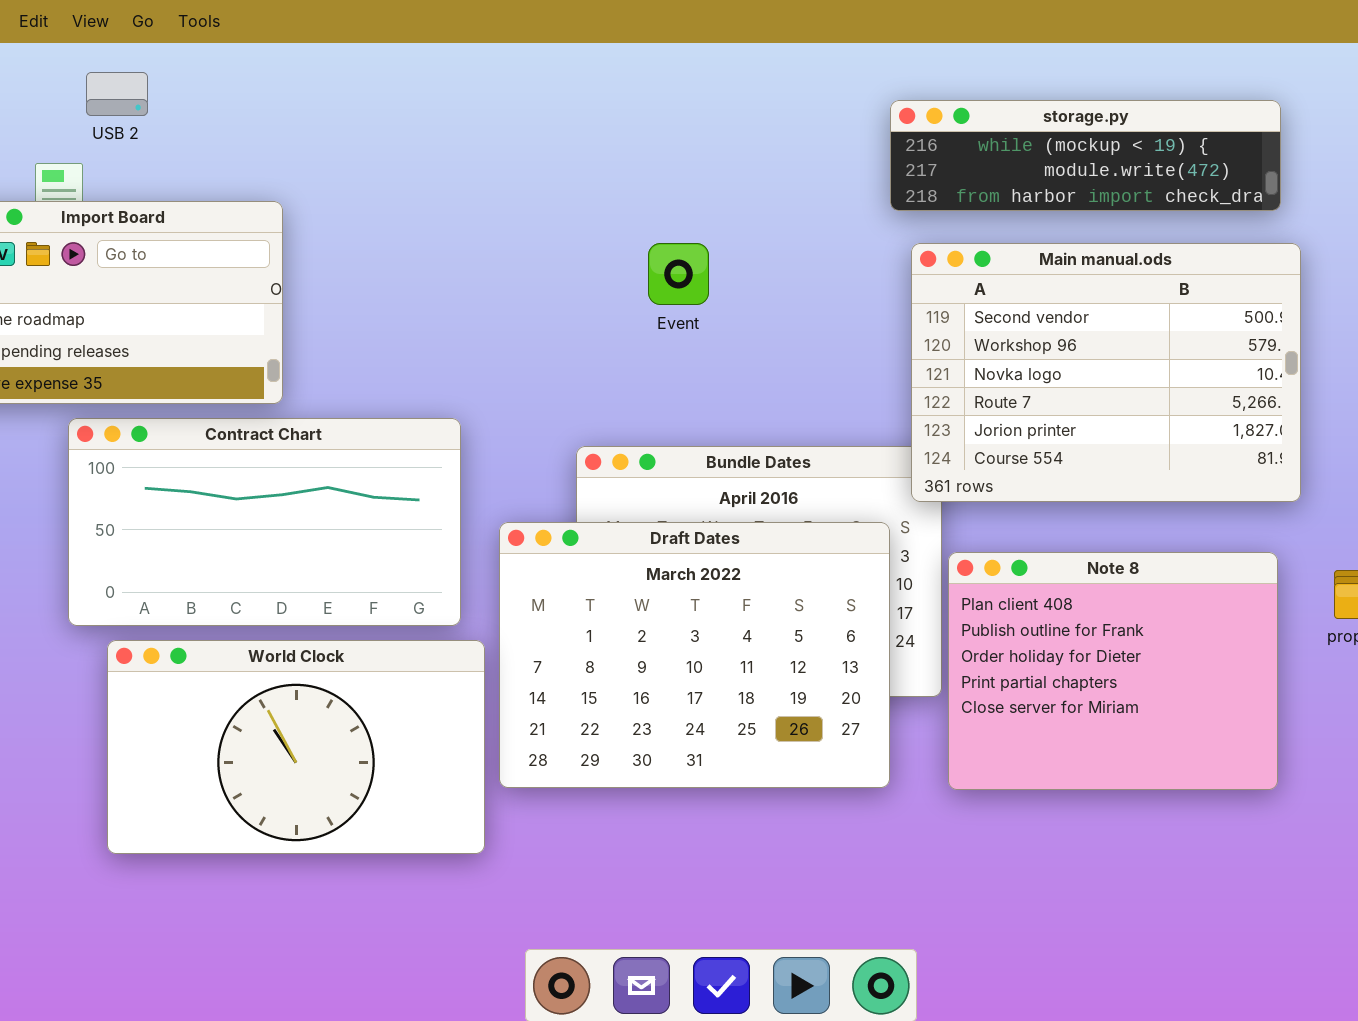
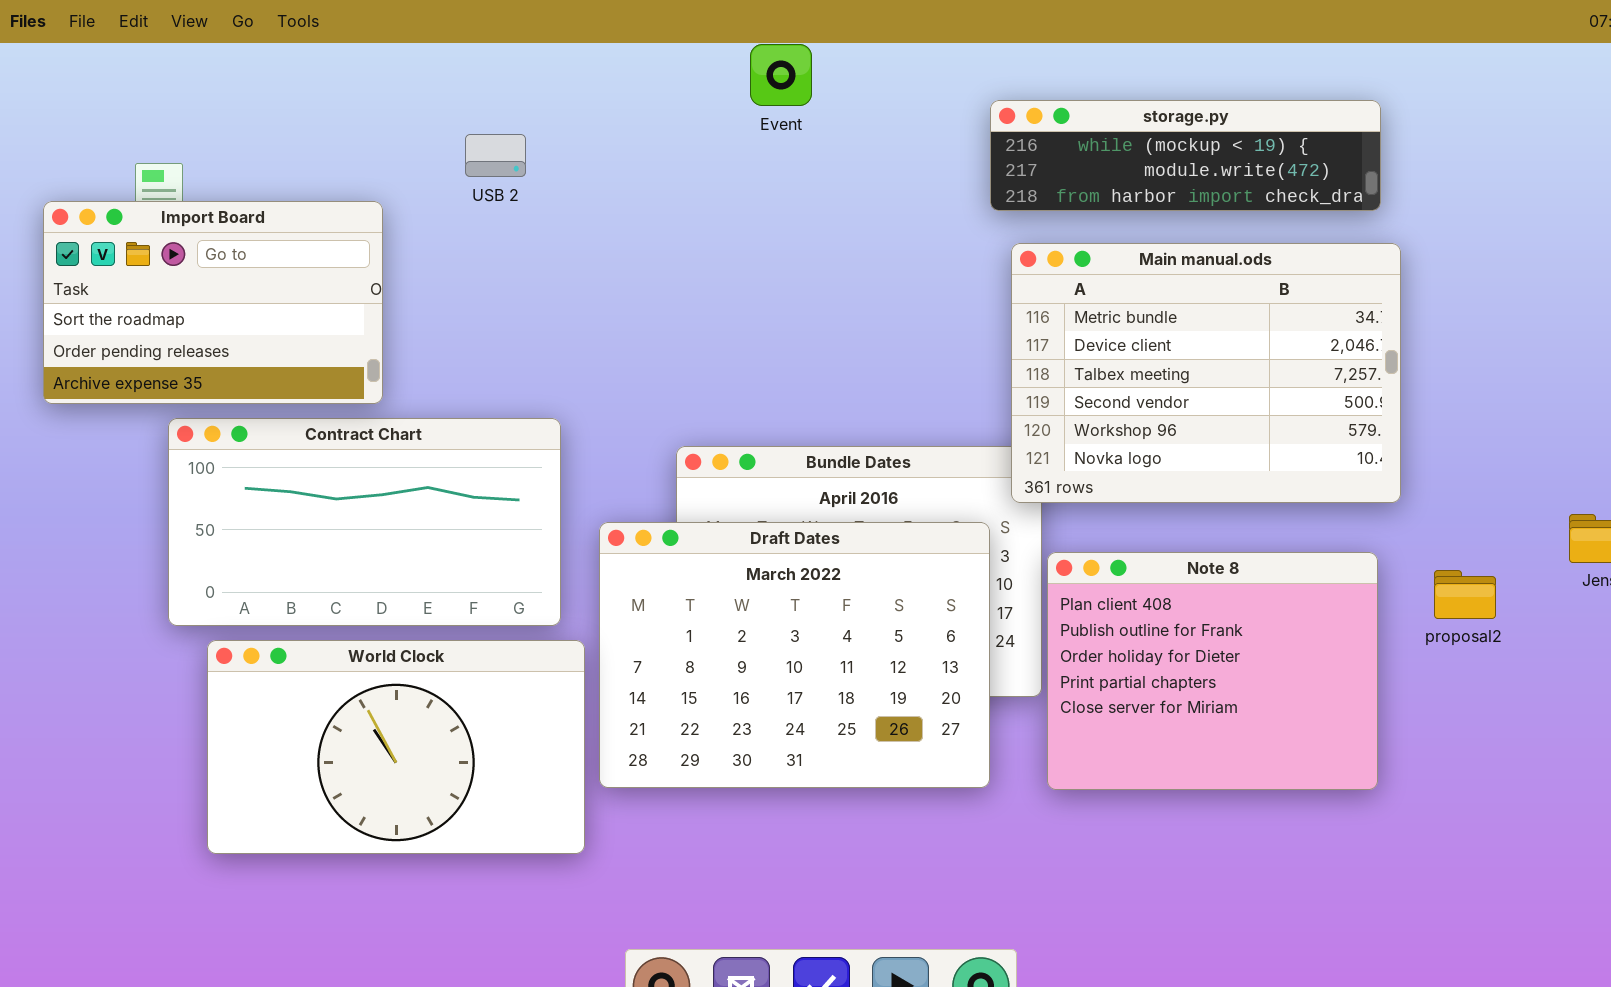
USB 2: [86,72,148,116] -> [465,134,526,177], moved
Event: [648,243,709,305] -> [750,44,812,106], moved
Main manual.ods: [911,243,1301,502] -> [1011,243,1401,503], scrolled up 3 rows

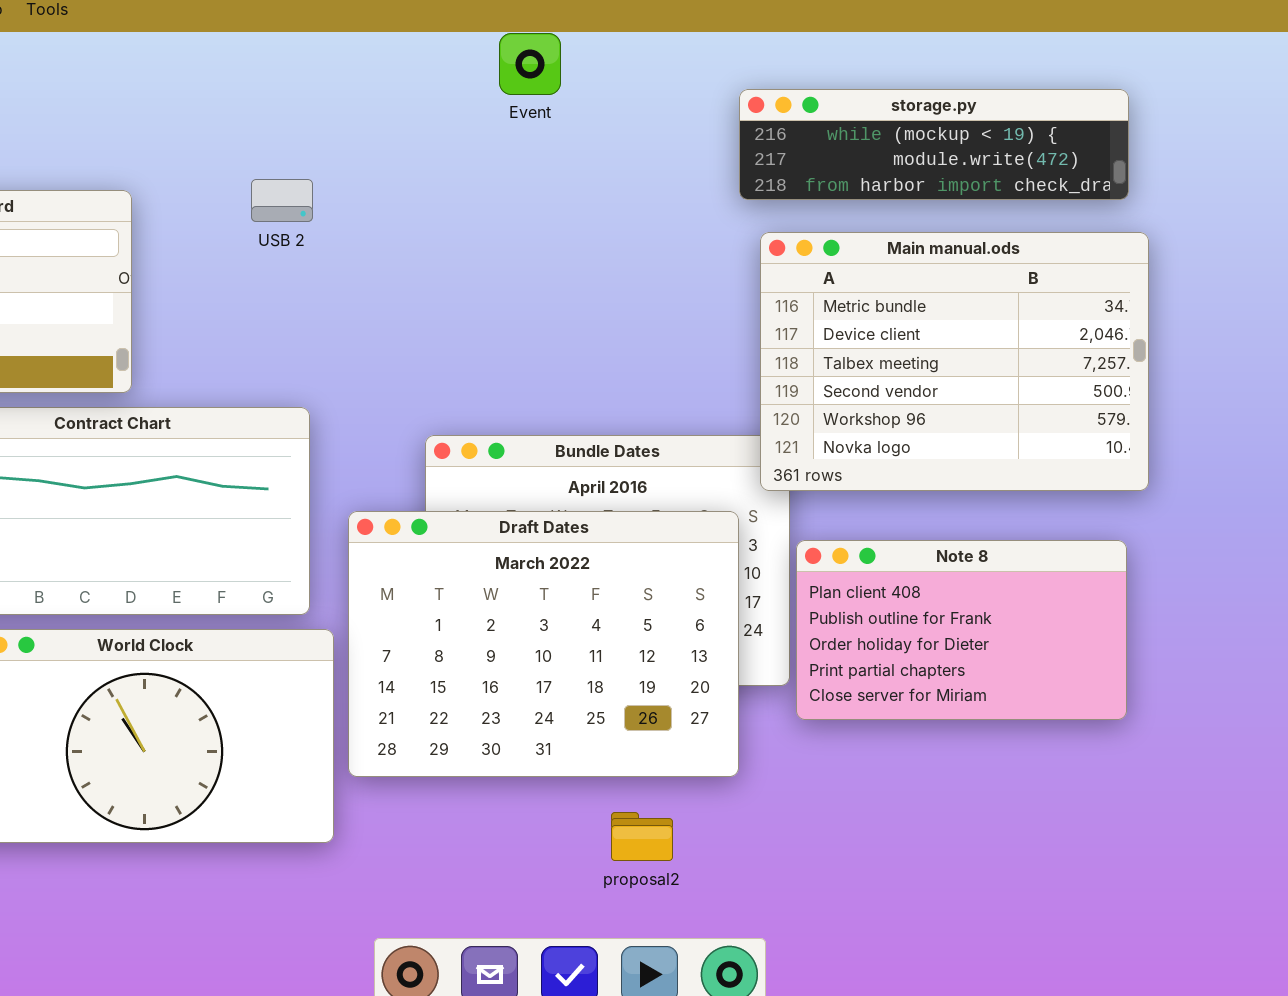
USB 2: [465,134,526,177] -> [251,179,313,222], moved
Note 8: [1047,552,1378,790] -> [796,540,1127,720], resized
proposal2: [1434,570,1496,619] -> [611,812,673,861], moved

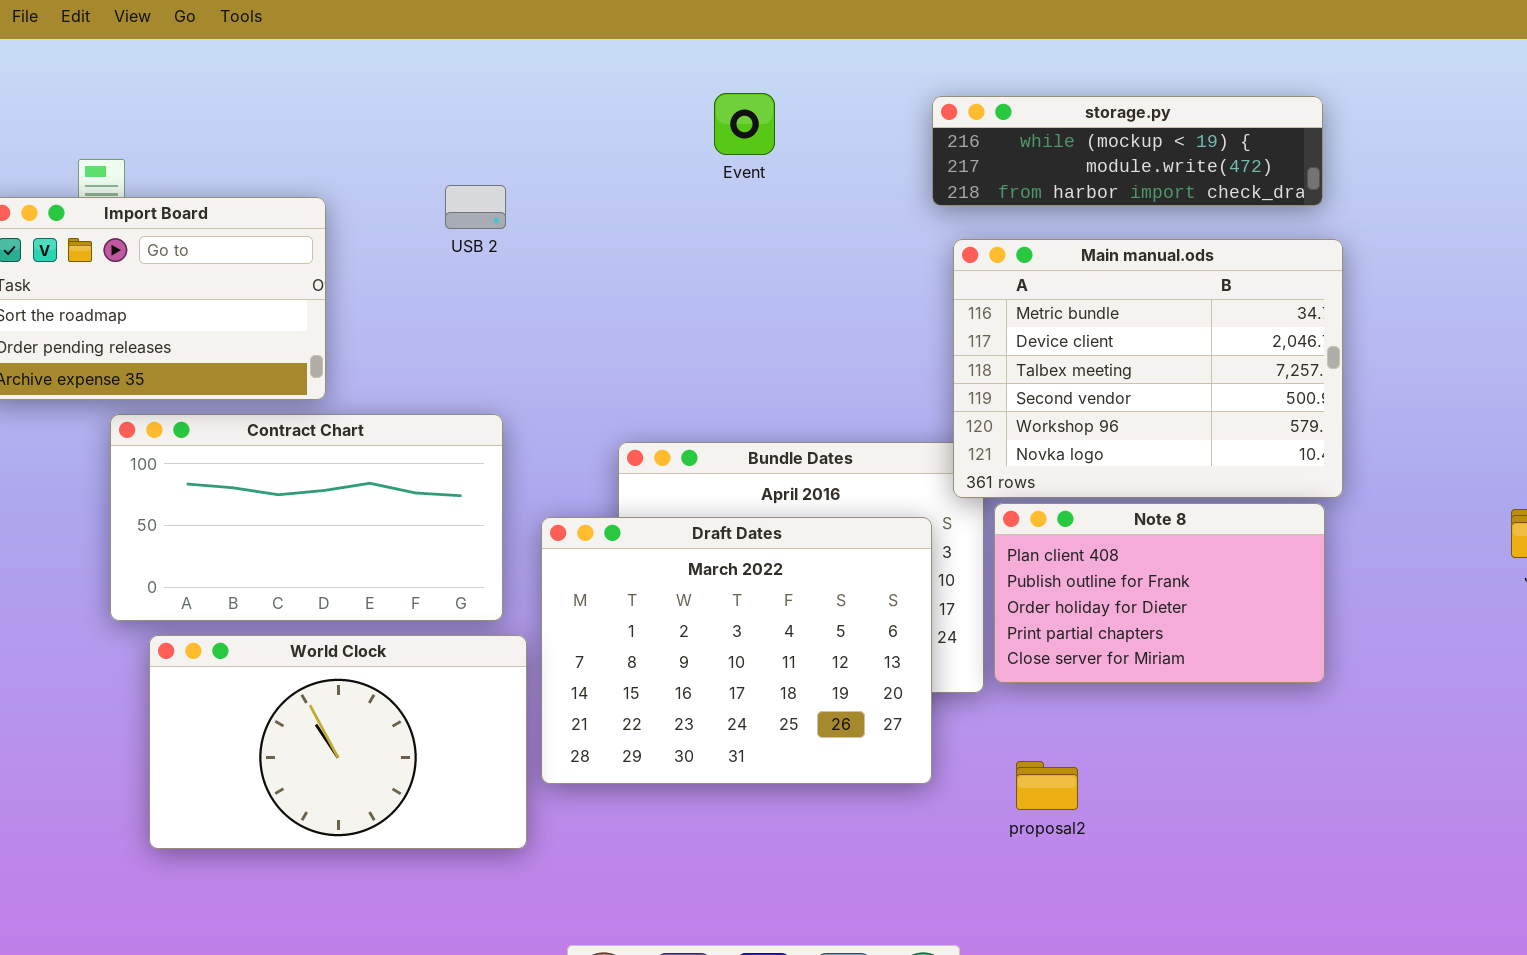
Event: [499,33,561,95] -> [714,93,775,155], moved
Note 8: [796,540,1127,720] -> [994,503,1325,683], moved
proposal2: [611,812,673,861] -> [1016,761,1078,810], moved

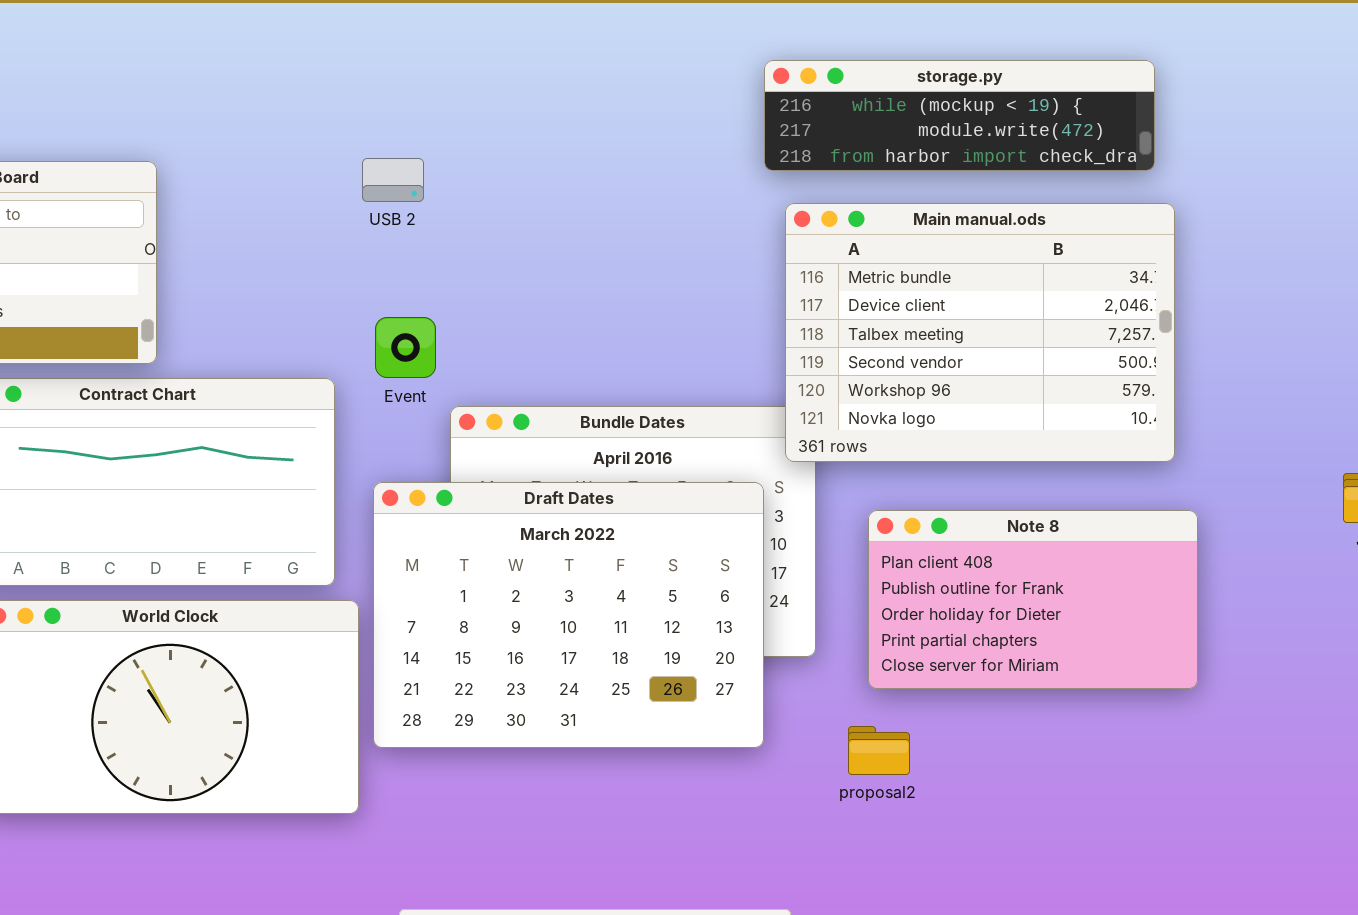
Event: [714,93,775,155] -> [375,317,436,378], moved
USB 2: [445,185,506,229] -> [362,158,424,202], moved
Note 8: [994,503,1325,683] -> [868,510,1198,689], moved

